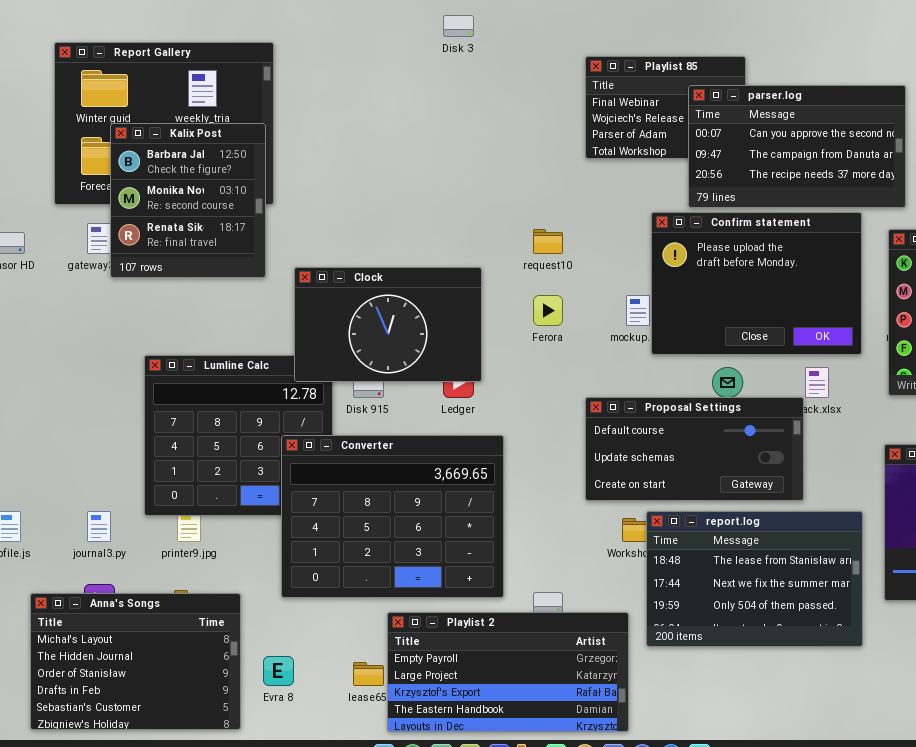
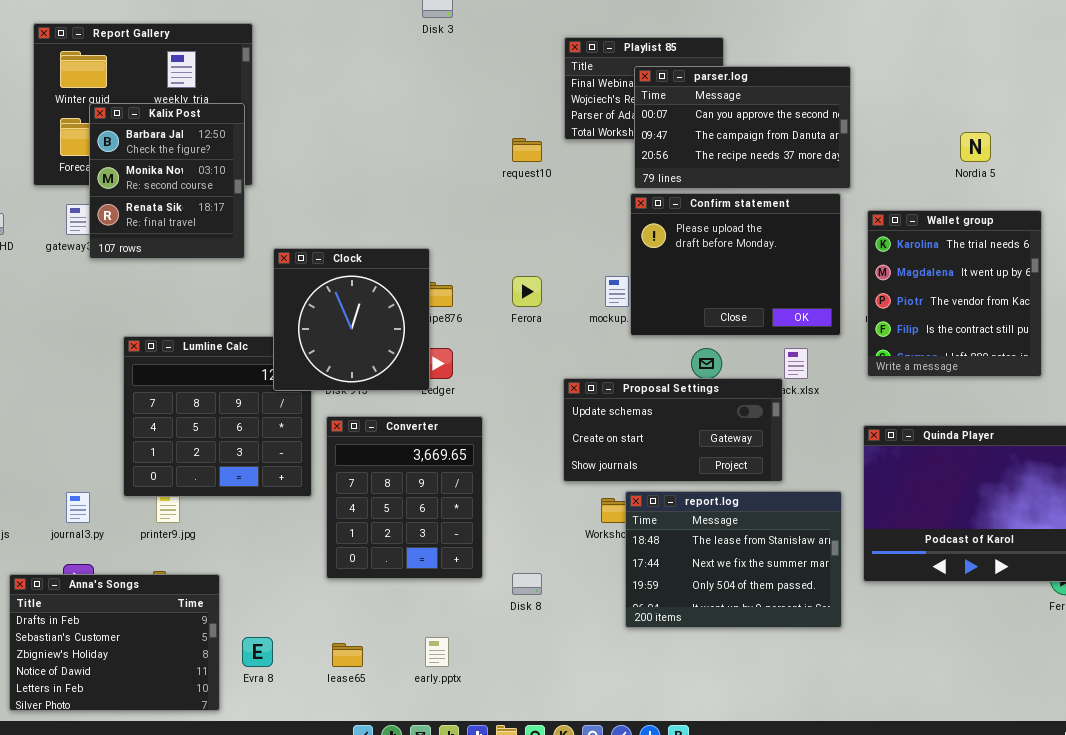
parser.log: [688,85,906,208] -> [634,66,851,189], moved
request10: [533,229,563,254] -> [512,138,542,162], moved
Clock: [294,267,482,382] -> [273,248,430,391], resized
Proposal Settings: [585,397,804,501] -> [563,378,783,482], scrolled down 1 row
Converter: [281,435,504,598] -> [326,416,483,579], resized
Anna's Songs: [30,593,241,730] -> [9,574,220,711], scrolled down 3 rows
Playlist 2: [387,612,629,732] -> none, closed

